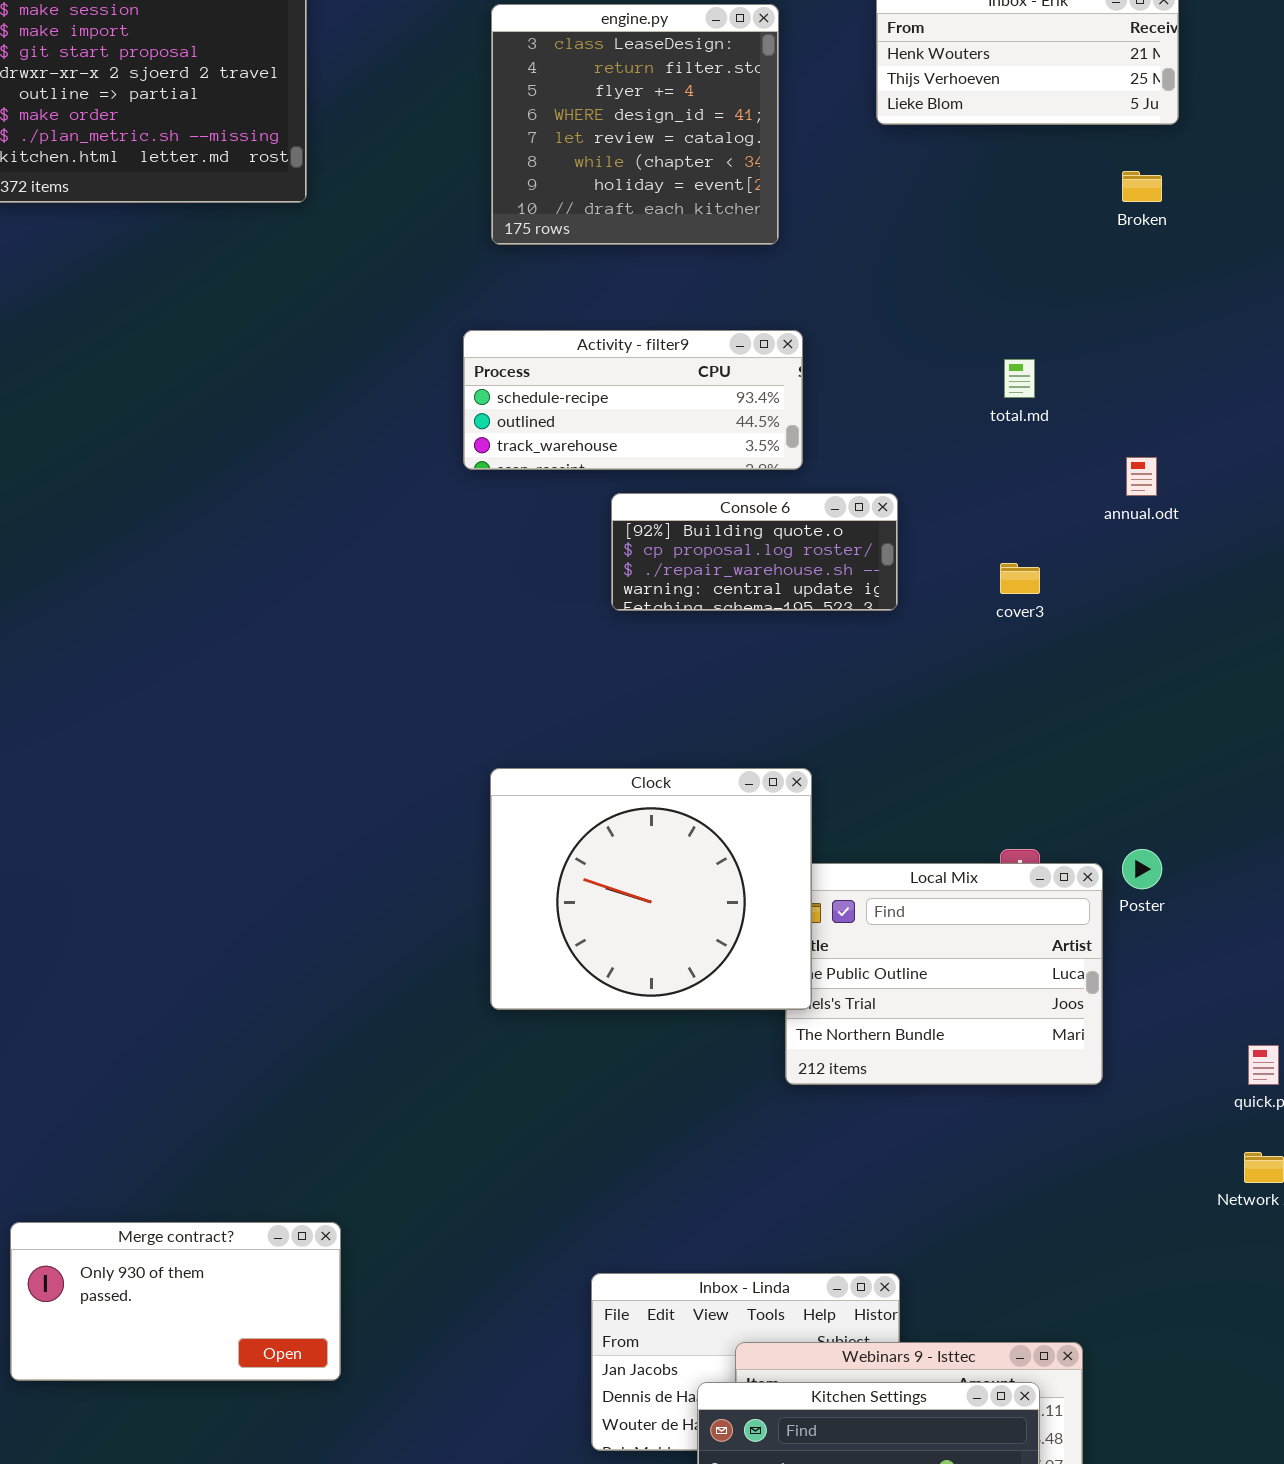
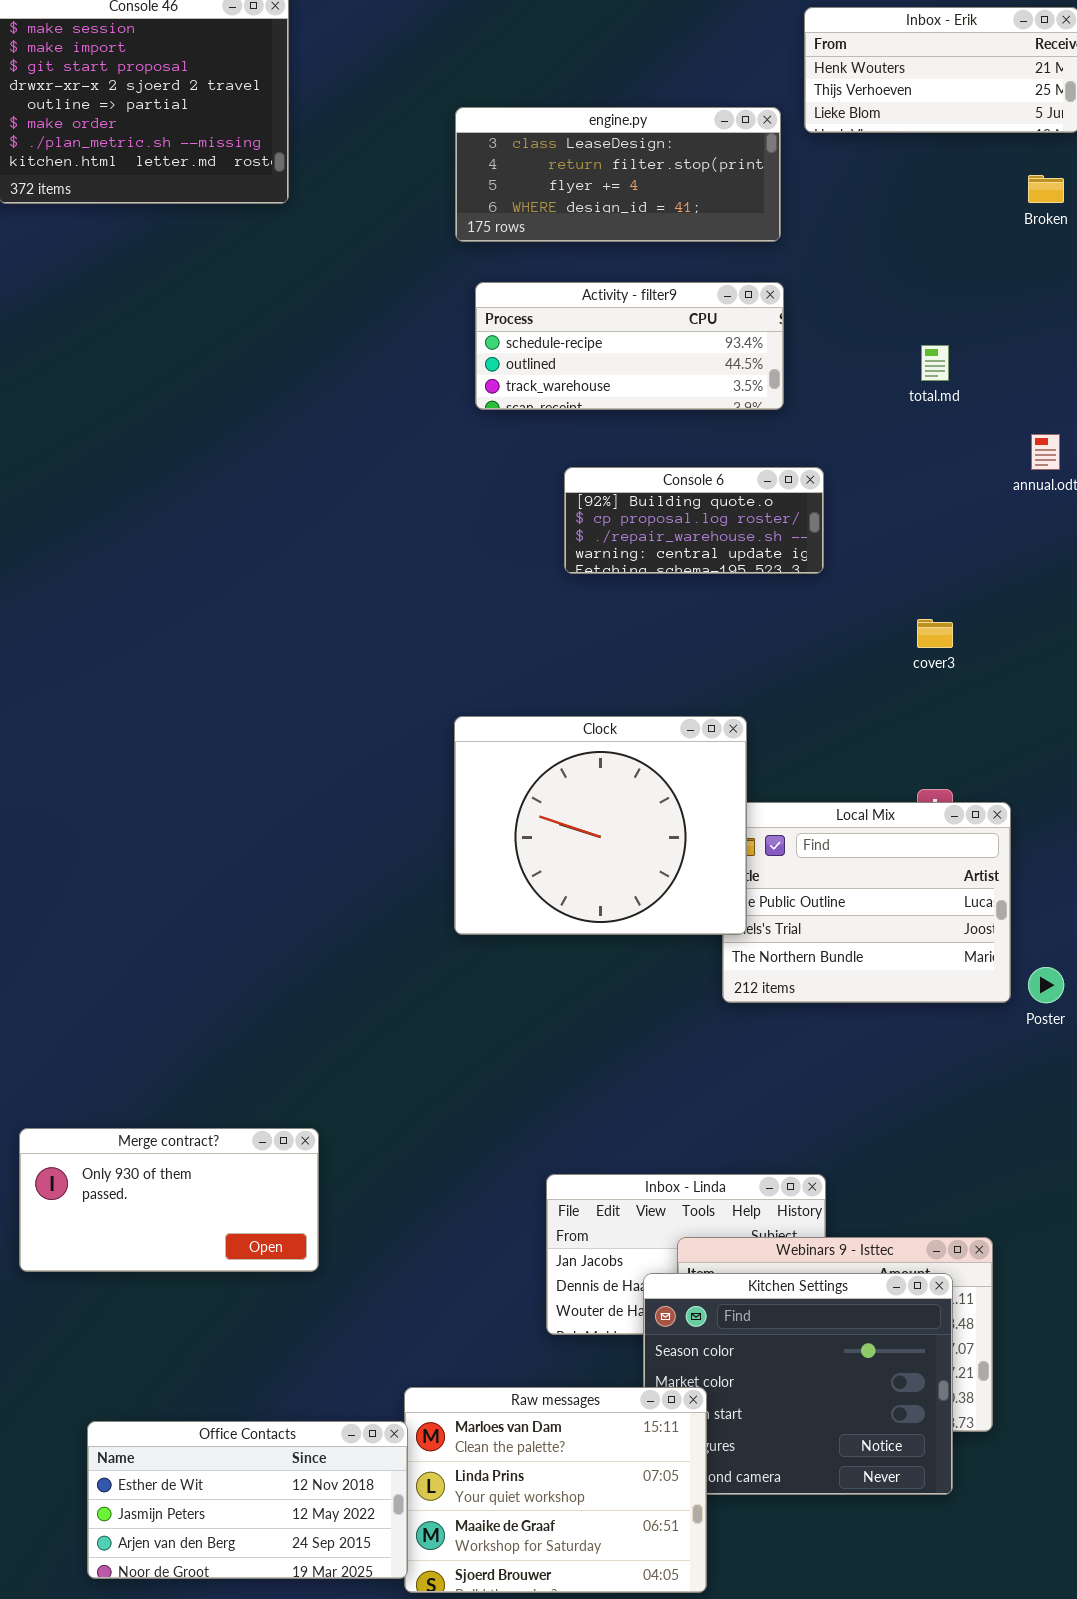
engine.py: [491,4,779,245] -> [455,107,781,242], resized
Activity - filter9: [463,330,803,470] -> [475,282,784,410], moved
cover3: [1000,563,1040,594] -> [917,619,953,648], moved
Poster: [1122,849,1162,889] -> [1028,967,1064,1003], moved

